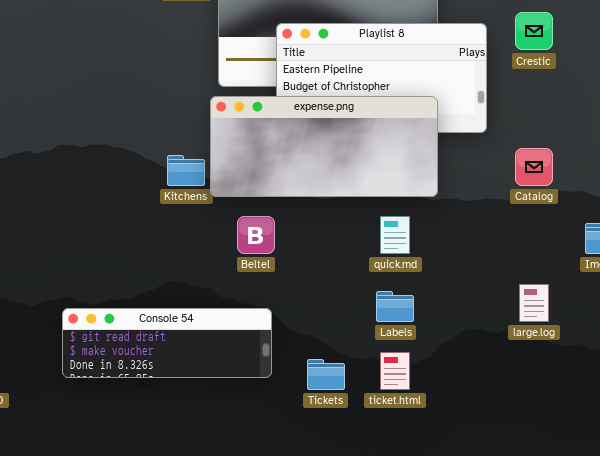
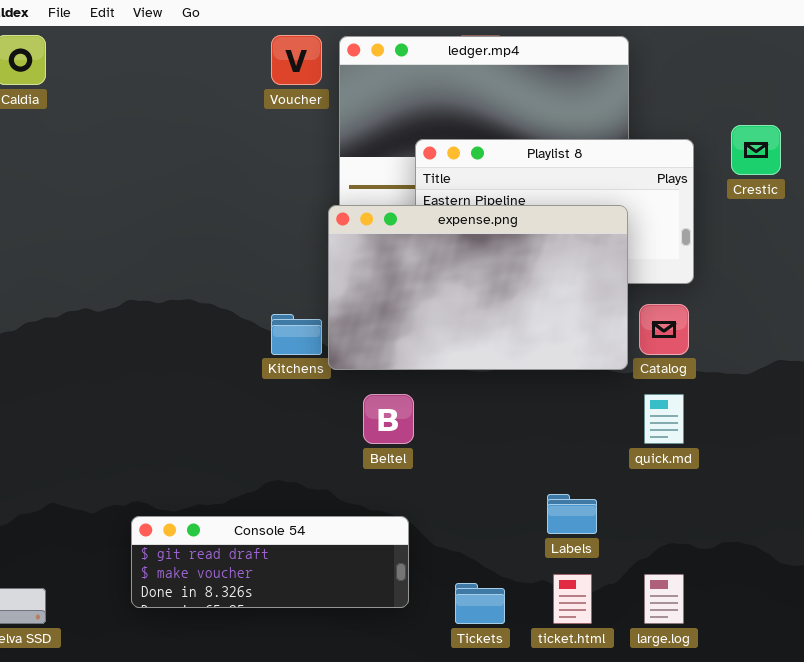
expense.png: [210,96,438,197] -> [328,205,628,370], resized
Catalog: [515,148,553,186] -> [639,304,689,355], moved
quick.md: [380,216,410,254] -> [644,394,684,444], moved
large.log: [519,284,549,322] -> [644,574,684,624], moved

